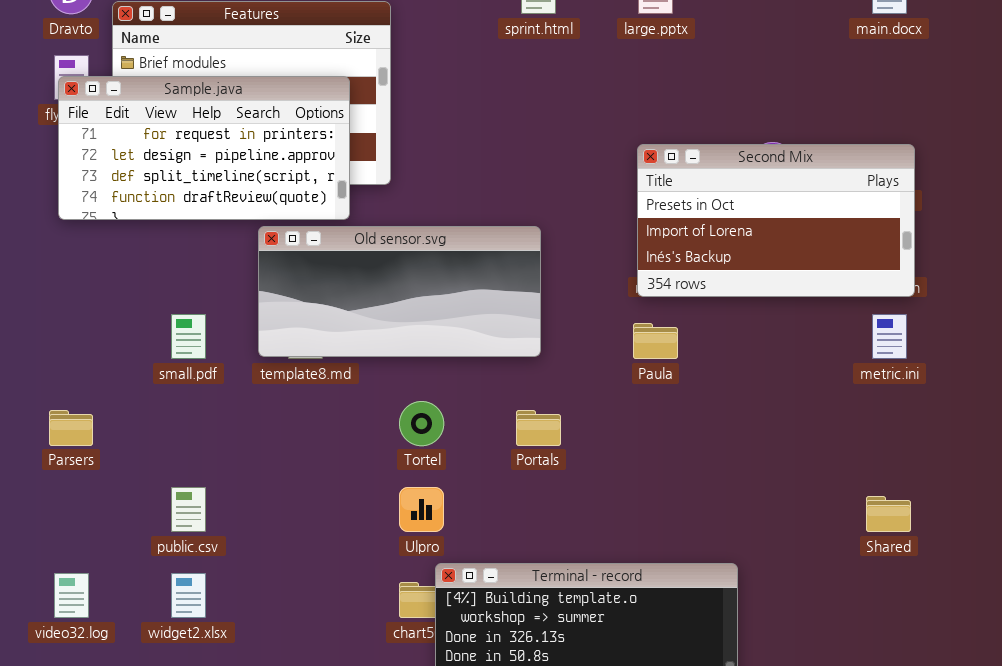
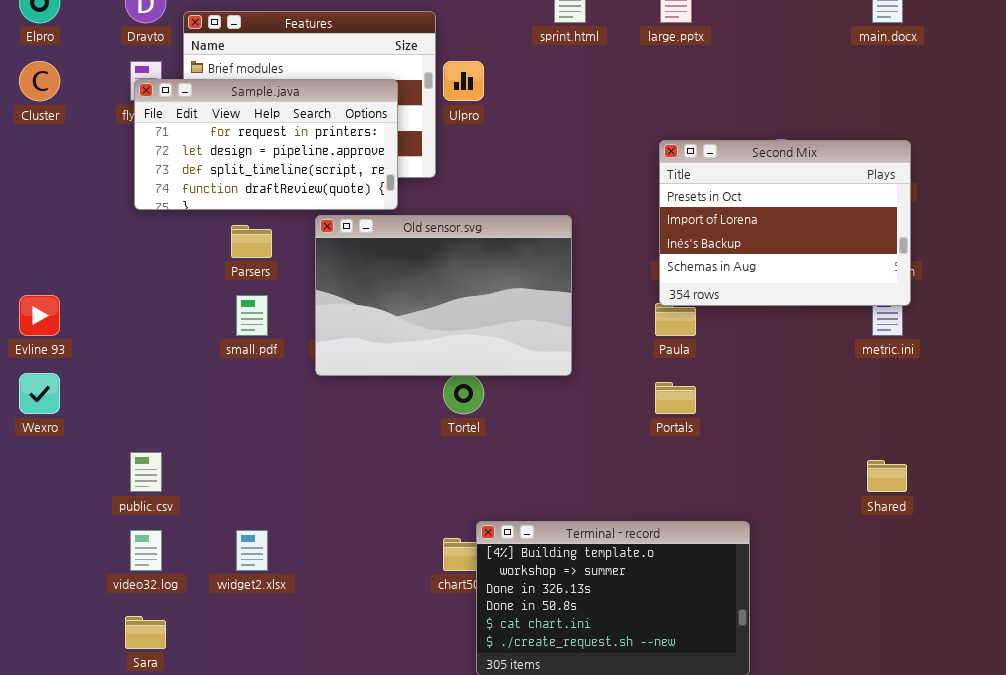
Second Mix: [637,144,915,297] -> [659,140,911,306], resized
Old sensor.svg: [258,226,541,357] -> [315,215,572,376], resized
Parsers: [49,410,93,446] -> [231,225,272,258], moved
Portals: [516,410,561,446] -> [655,382,696,414], moved
public.csv: [171,487,206,532] -> [130,452,162,492], moved
Ulpro: [399,487,444,532] -> [443,61,484,101], moved

